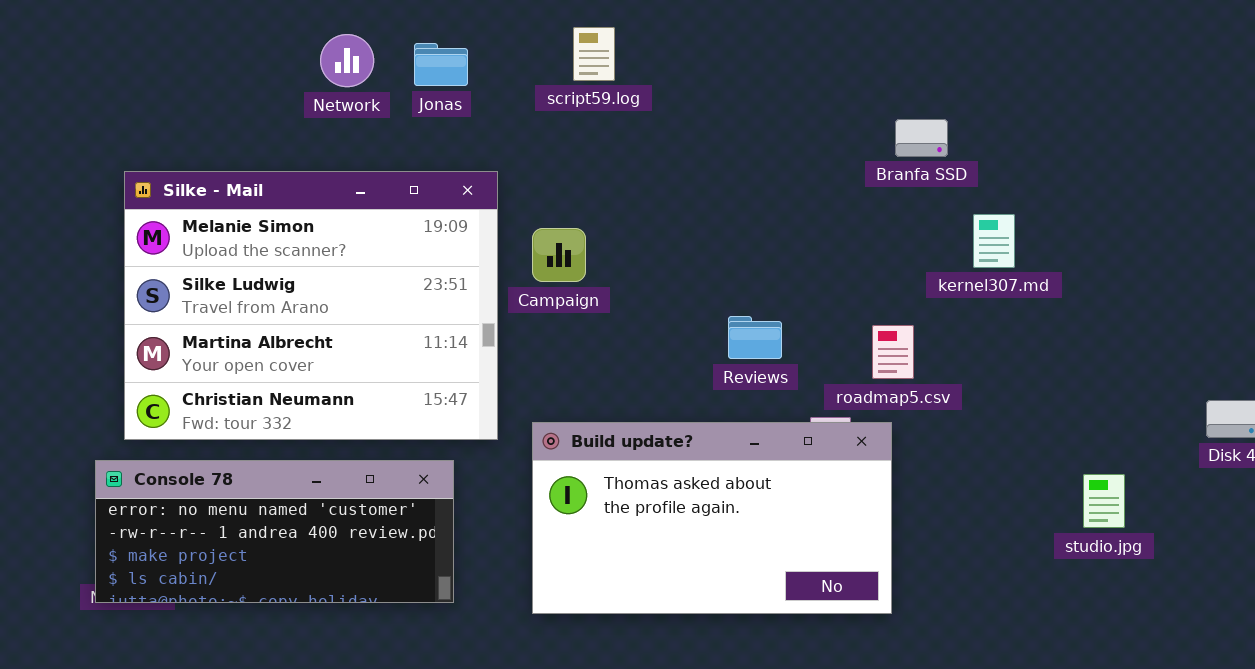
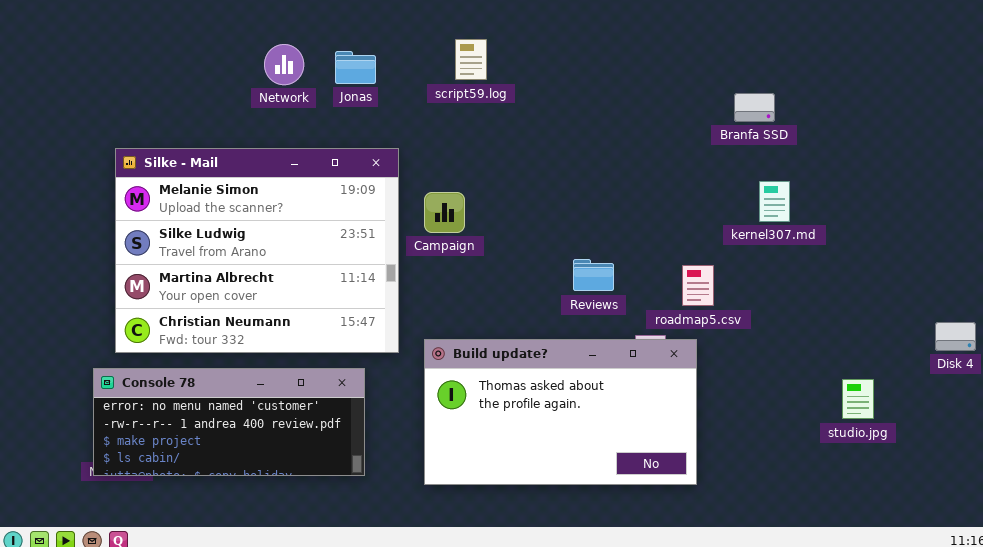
Branfa SSD: [895,119,948,157] -> [734,93,775,122], moved

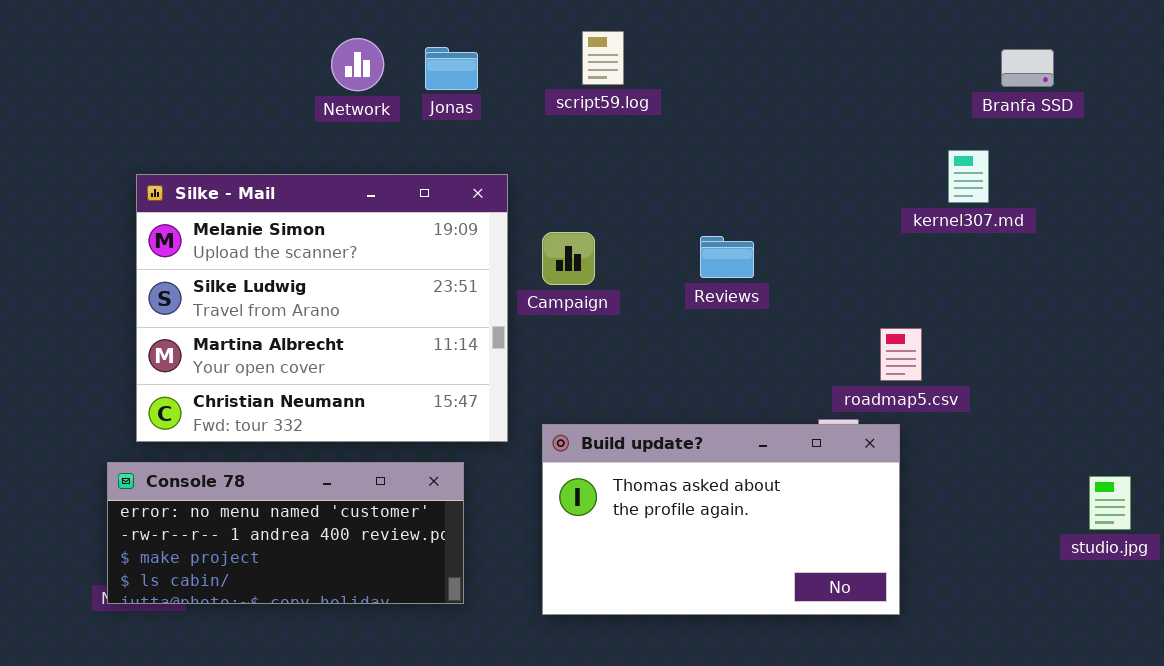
Branfa SSD: [734,93,775,122] -> [1001,49,1054,87], moved
kernel307.md: [759,181,790,222] -> [948,150,989,203], moved
Reviews: [573,259,614,291] -> [700,236,754,278], moved

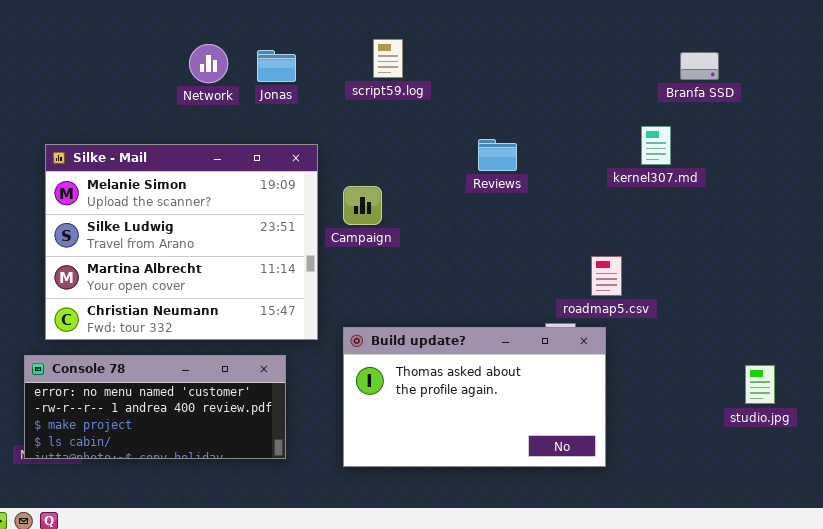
Reviews: [700,236,754,278] -> [478,139,517,171], moved

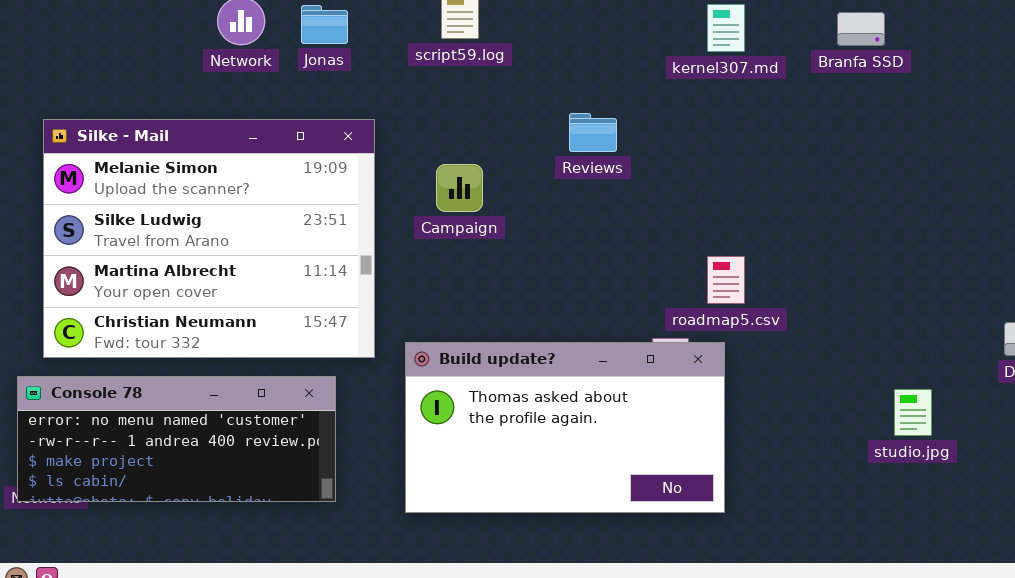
Branfa SSD: [680,52,719,80] -> [837,12,885,46], moved
kernel307.md: [641,126,671,165] -> [707,4,745,52], moved
Campaign: [343,186,382,225] -> [436,164,483,212], moved

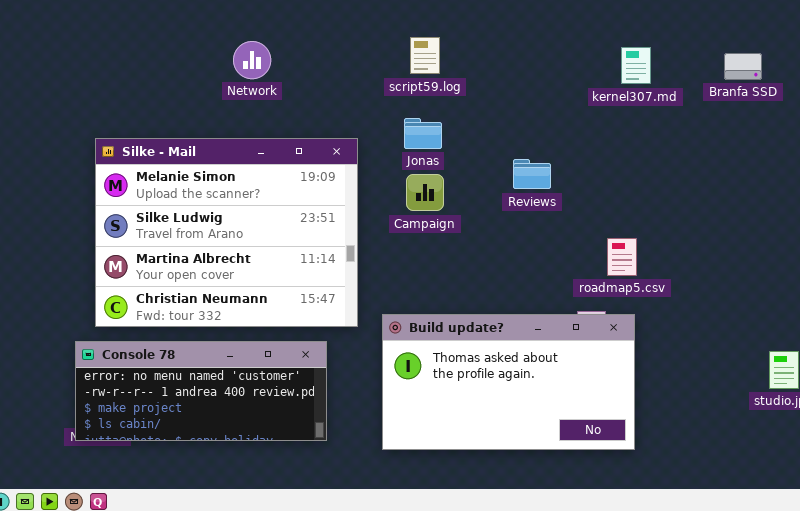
Jonas: [301,5,348,44] -> [404,118,442,149], moved
Reviews: [569,113,617,152] -> [513,159,551,189], moved
roadmap5.csv: [707,256,745,304] -> [607,238,637,276], moved

